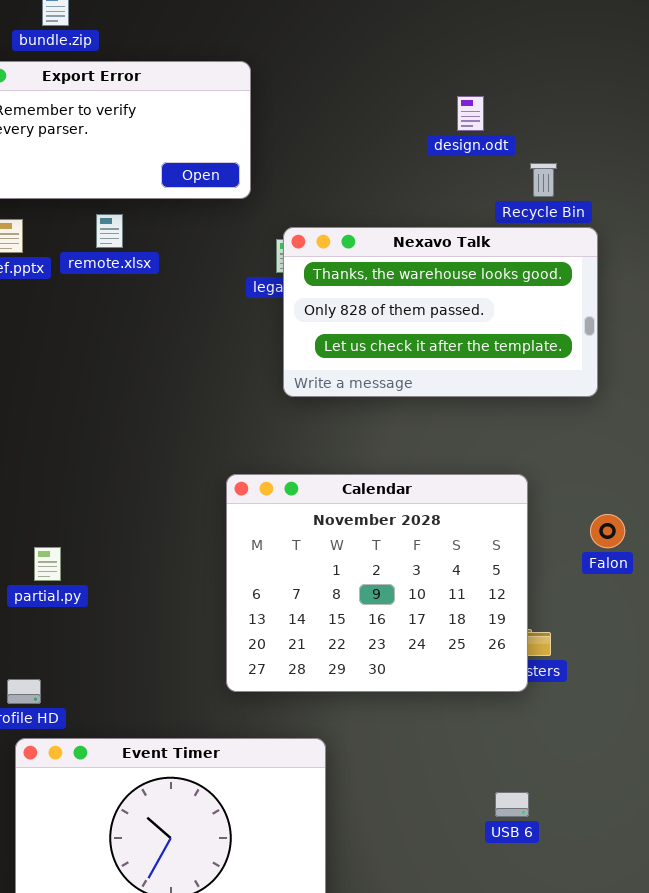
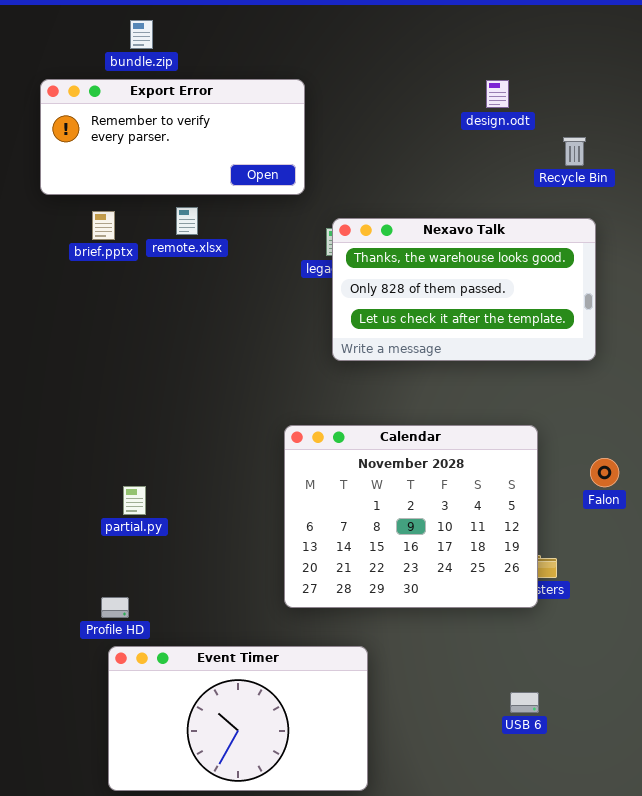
design.odt: [457,96,484,131] -> [486,80,509,108], moved
Recycle Bin: [530,163,557,197] -> [563,137,586,166], moved

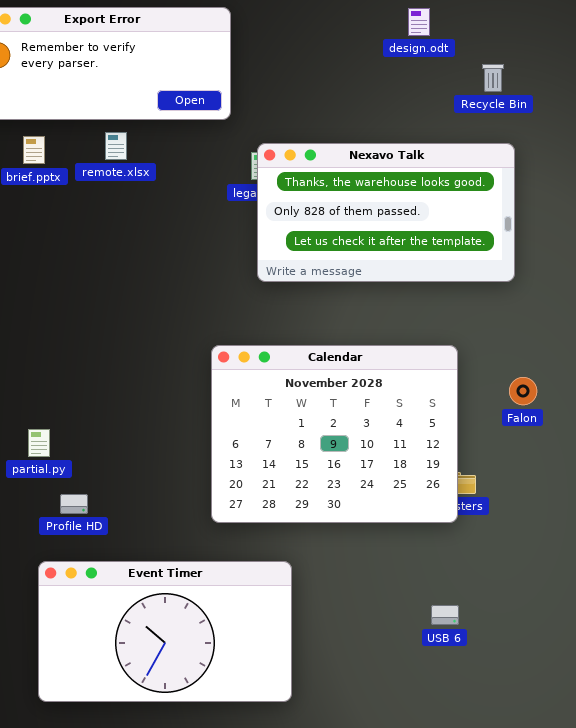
partial.py: [123,486,146,515] -> [28,429,50,457], moved
Profile HD: [101,597,129,618] -> [60,494,88,514], moved

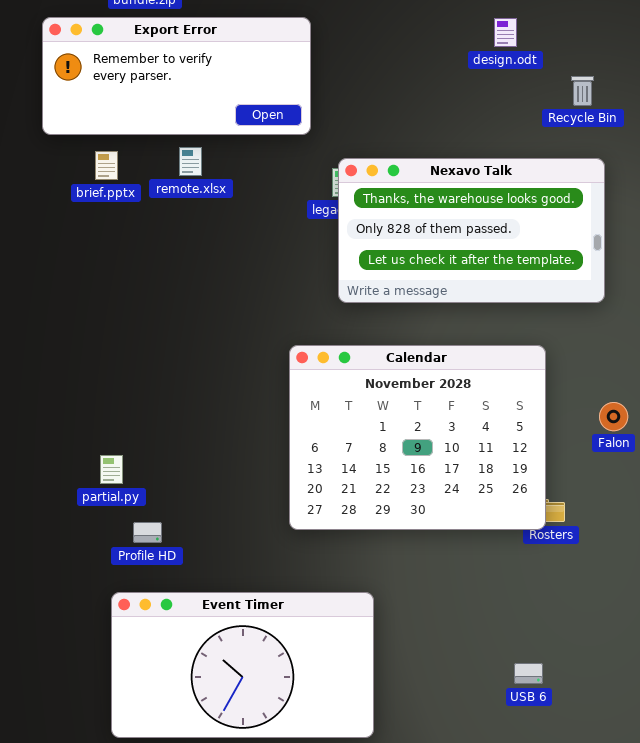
Calendar: [211,345,458,523] -> [289,345,546,530], moved
USB 6: [431,605,459,625] -> [514,663,543,684], moved

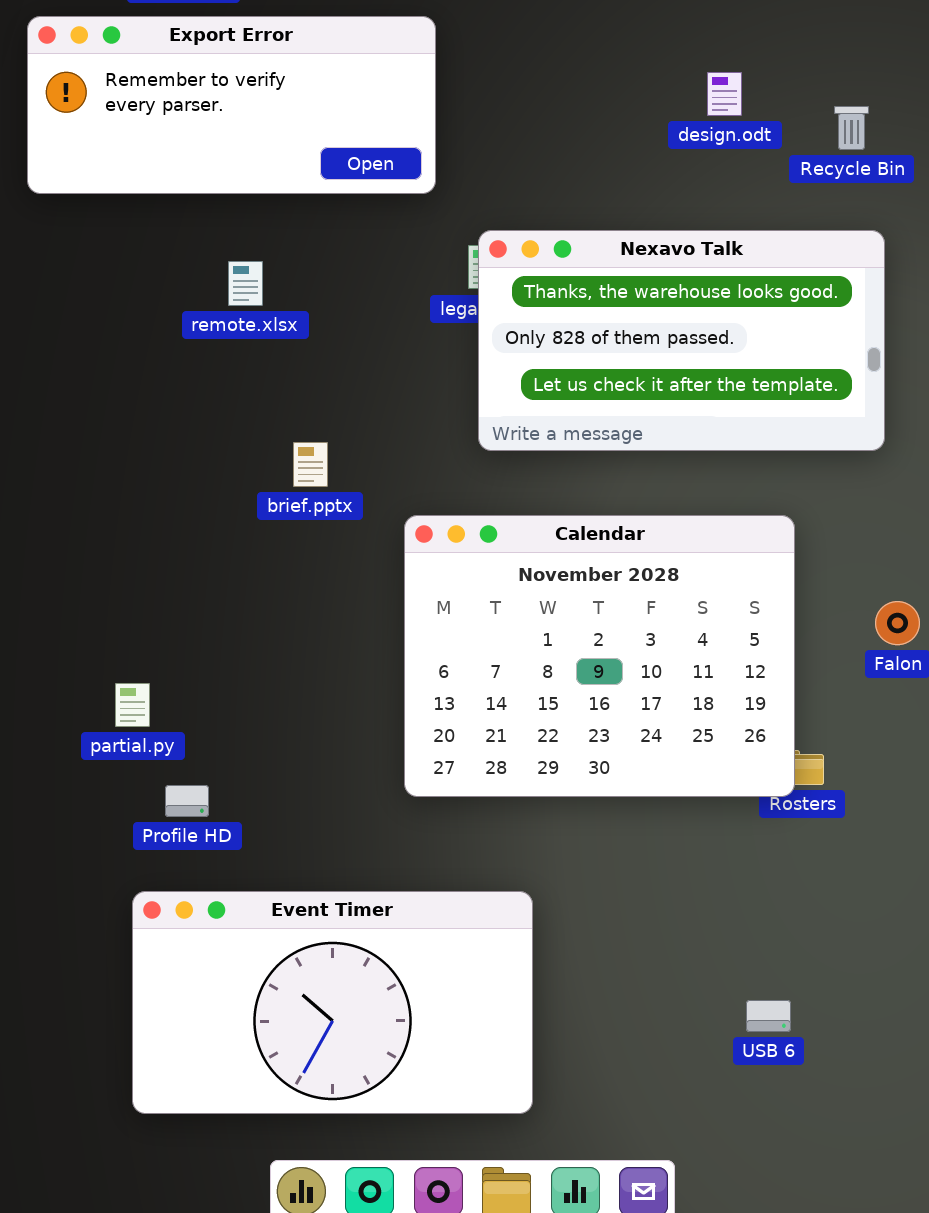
design.odt: [494,18,517,47] -> [707,72,742,116], moved
remote.xlsx: [179,147,202,176] -> [228,261,263,306], moved
brief.pptx: [95,151,118,180] -> [293,442,328,487], moved

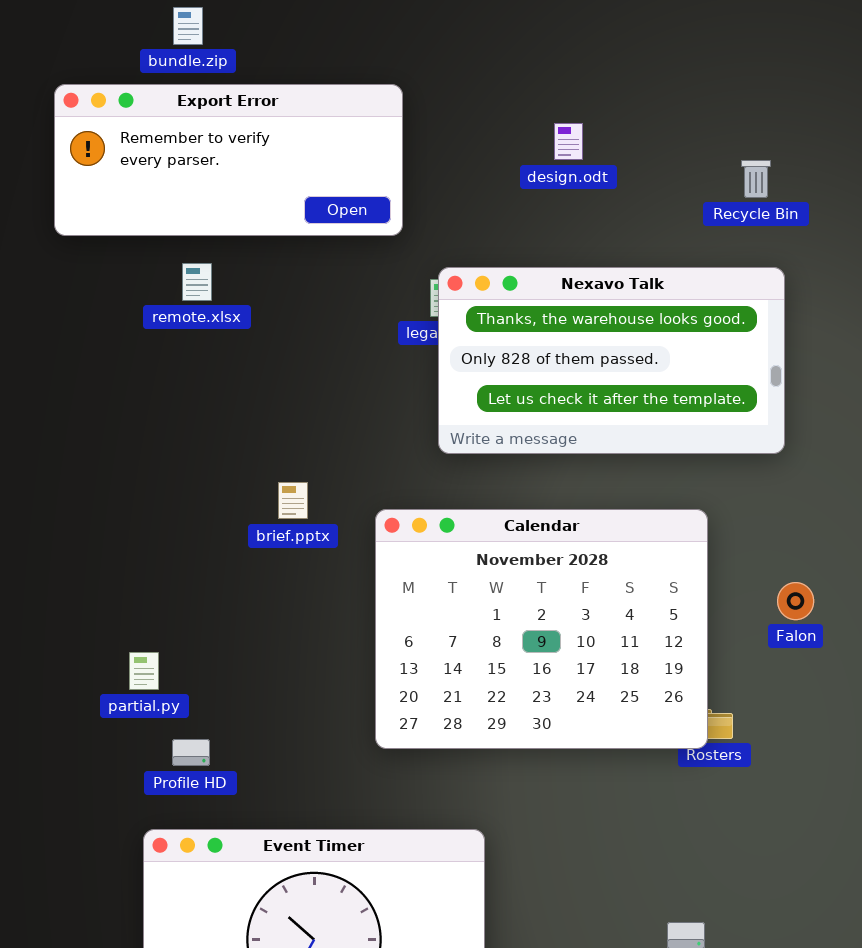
design.odt: [707,72,742,116] -> [554,123,583,160], moved
remote.xlsx: [228,261,263,306] -> [182,263,212,301], moved
brief.pptx: [293,442,328,487] -> [278,482,308,519], moved

